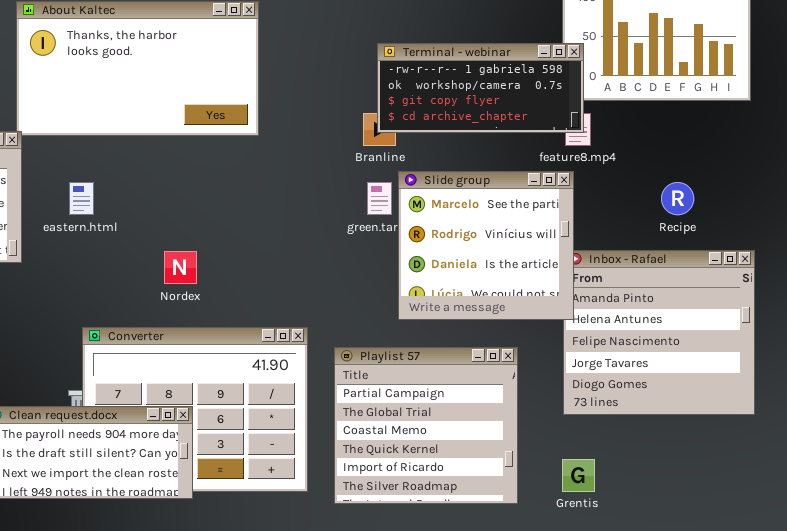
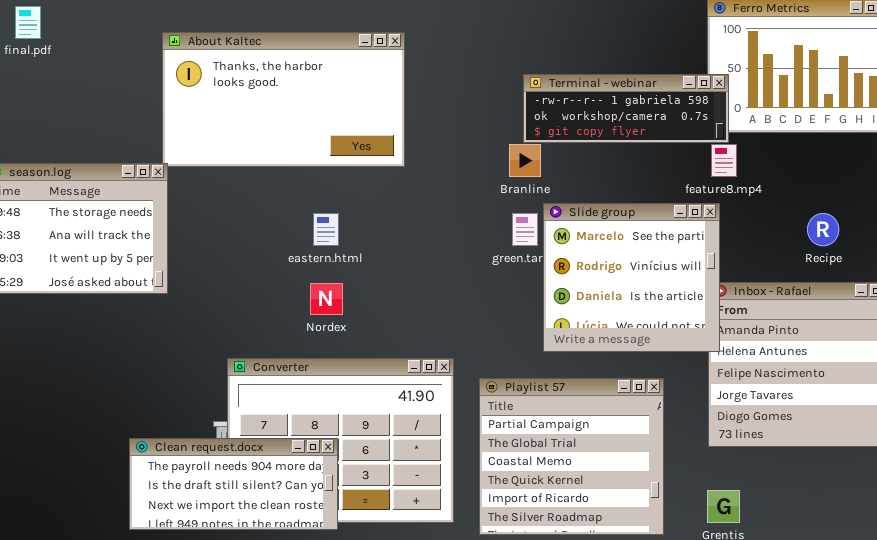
Terminal - webinar: [377,43,584,133] -> [523,74,729,143], resized
eastern.html: [69,182,94,215] -> [313,213,339,246], moved

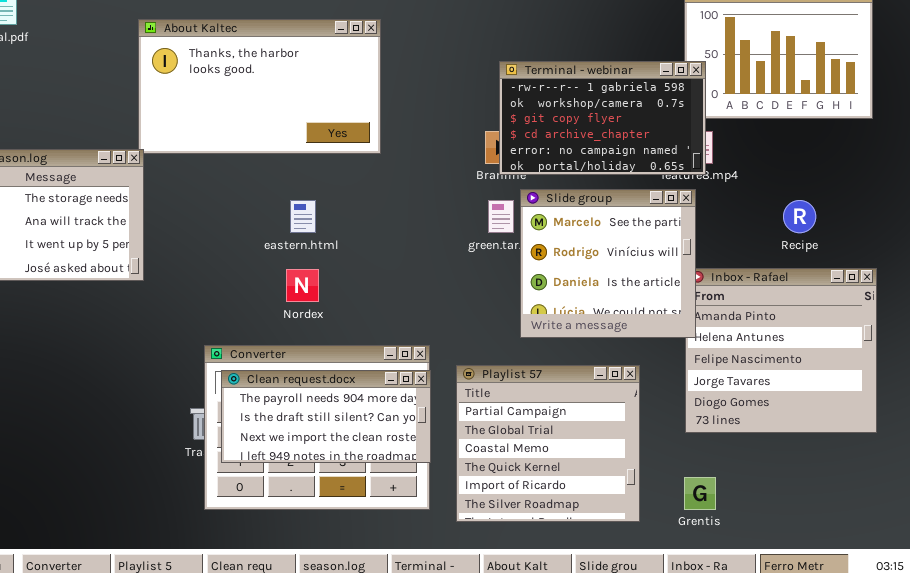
Terminal - webinar: [523,74,729,143] -> [499,61,706,175], resized
Clean request.docx: [129,438,338,530] -> [221,370,431,463], moved

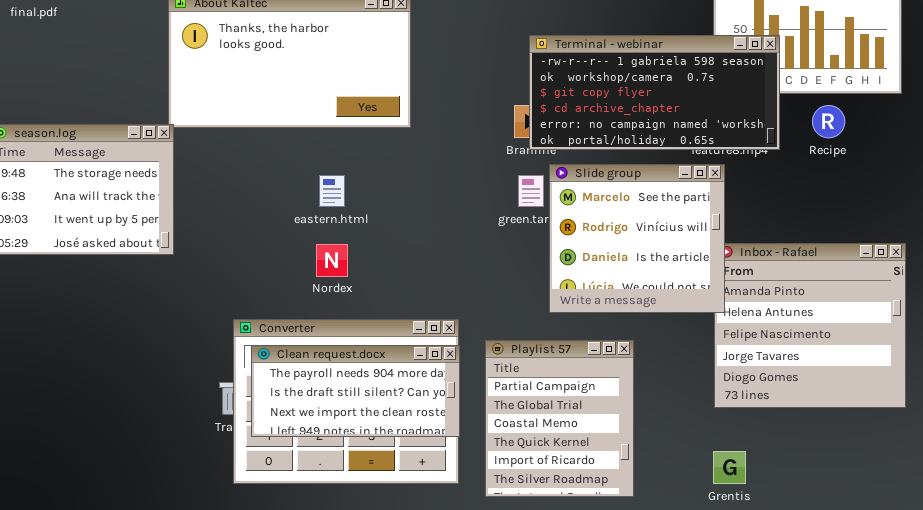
Terminal - webinar: [499,61,706,175] -> [529,35,780,150], resized
Recipe: [783,200,816,233] -> [812,105,845,138], moved
Playlist 57: [456,365,640,522] -> [485,340,634,497], resized

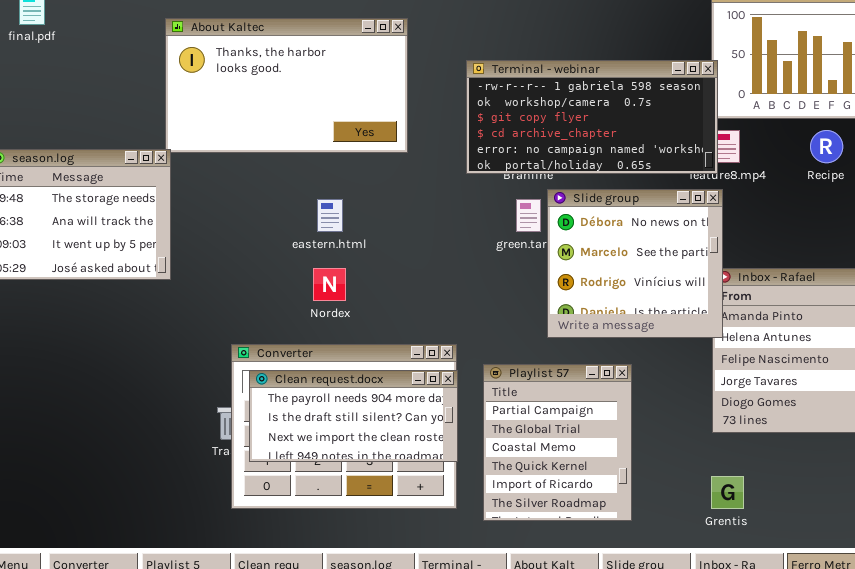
Terminal - webinar: [529,35,780,150] -> [466,60,718,174], moved
Slide group: [549,164,725,313] -> [547,189,723,338], scrolled up 1 row

